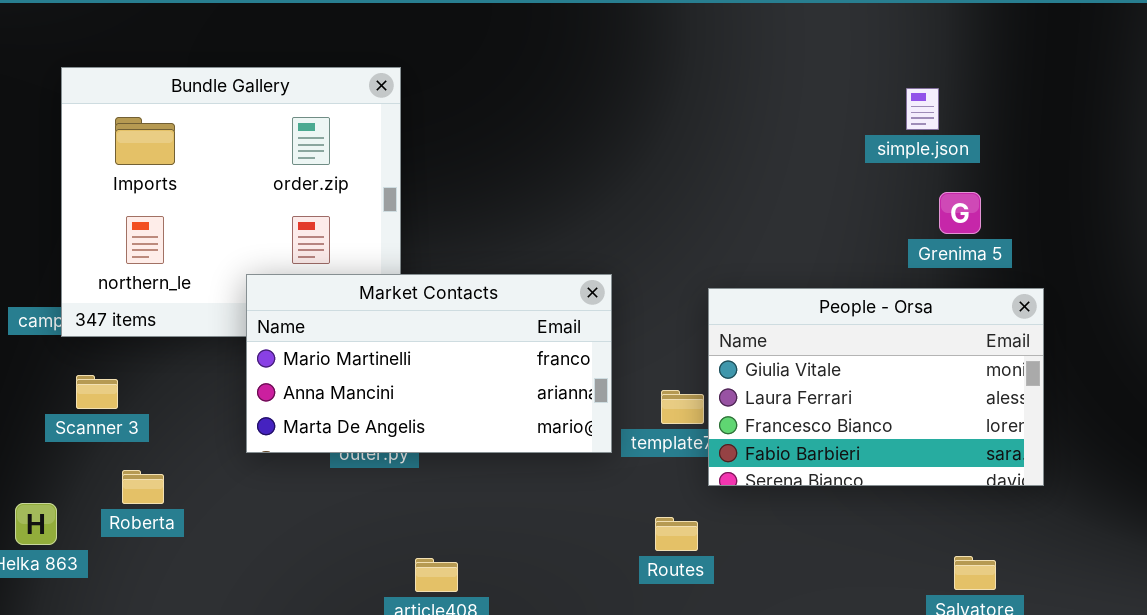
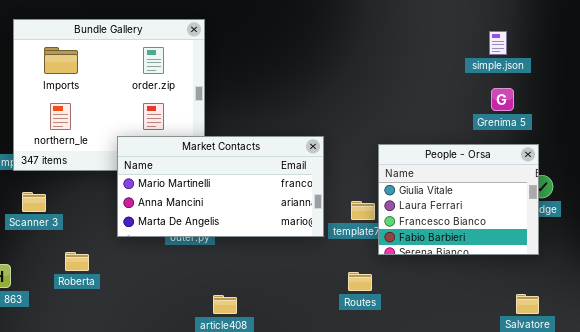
Grenima 5: [939,192,981,234] -> [491,88,514,111], moved
People - Orsa: [708,288,1044,486] -> [378,144,539,255], resized
Roberta: [122,470,164,504] -> [65,252,89,271], moved

